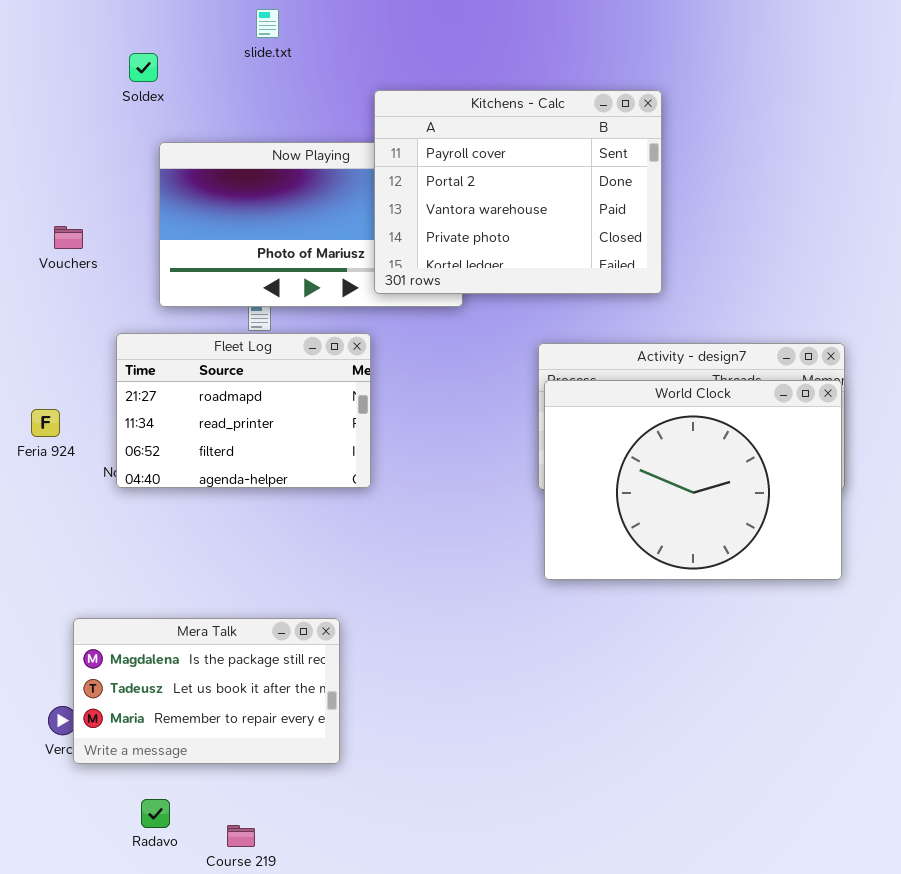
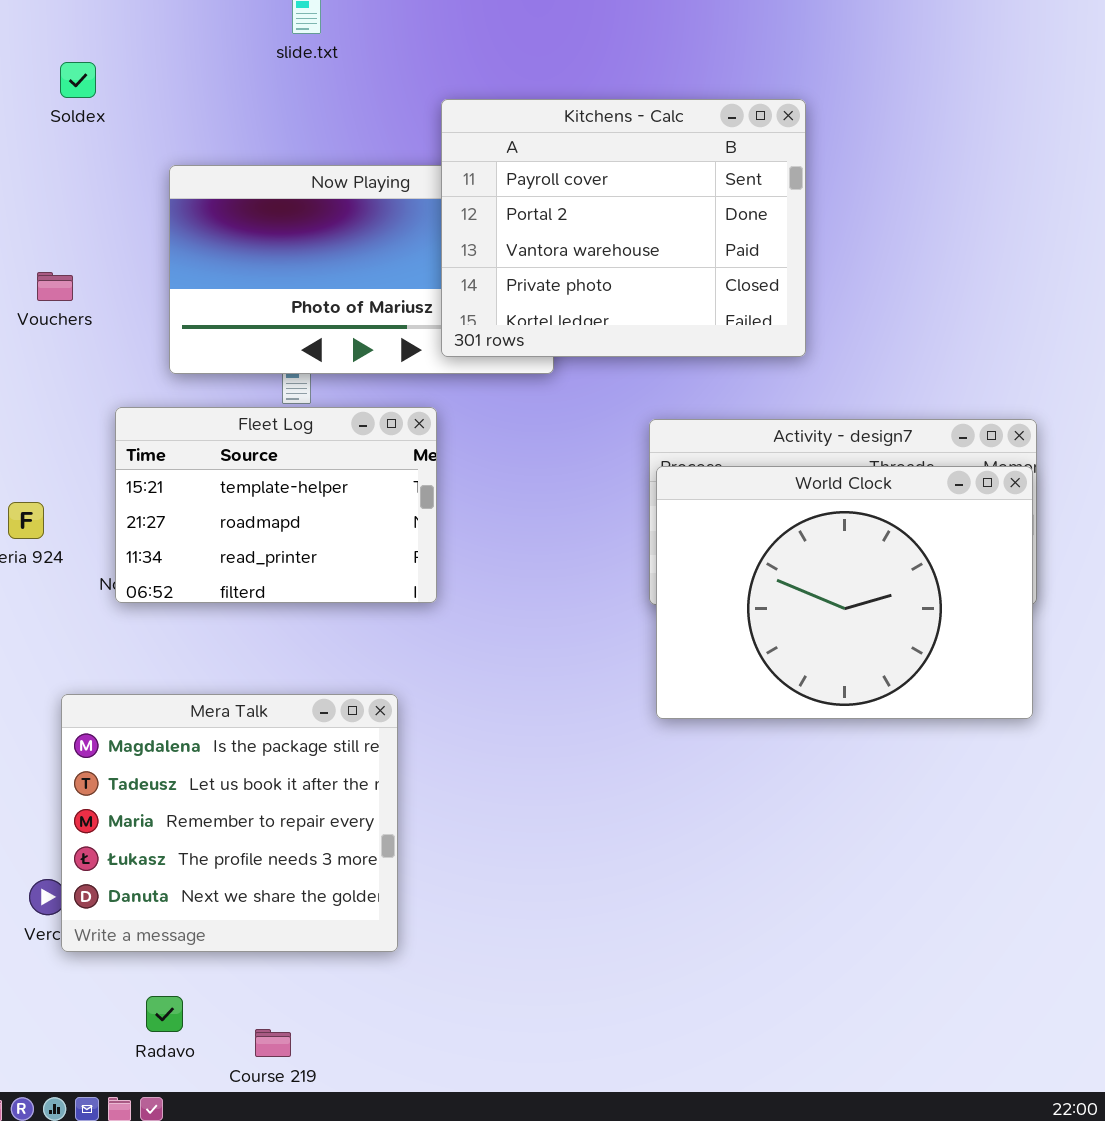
Soldex: [129,53,158,82] -> [60,62,96,98], moved
Fleet Log: [116,333,371,488] -> [115,407,437,603], scrolled up 1 row
Mera Talk: [73,618,340,764] -> [61,694,398,952], resized

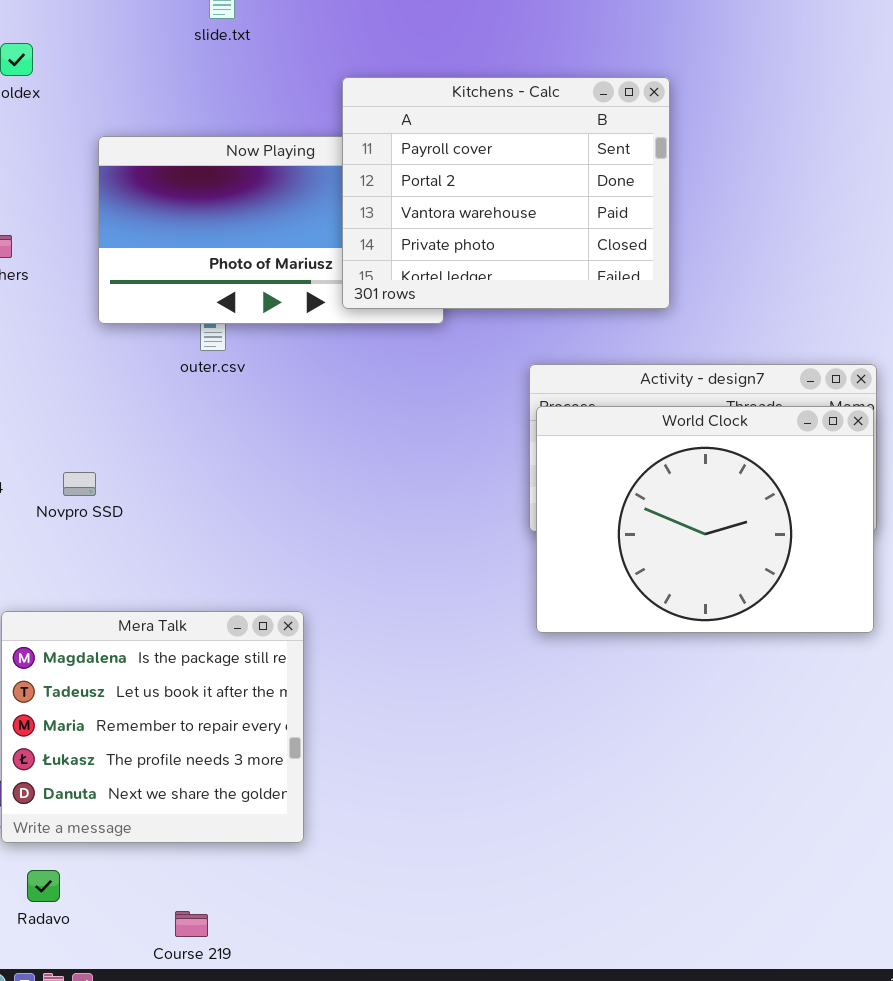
Fleet Log: [115,407,437,603] -> none, closed
Radavo: [146,996,183,1032] -> [27,870,60,902], moved

